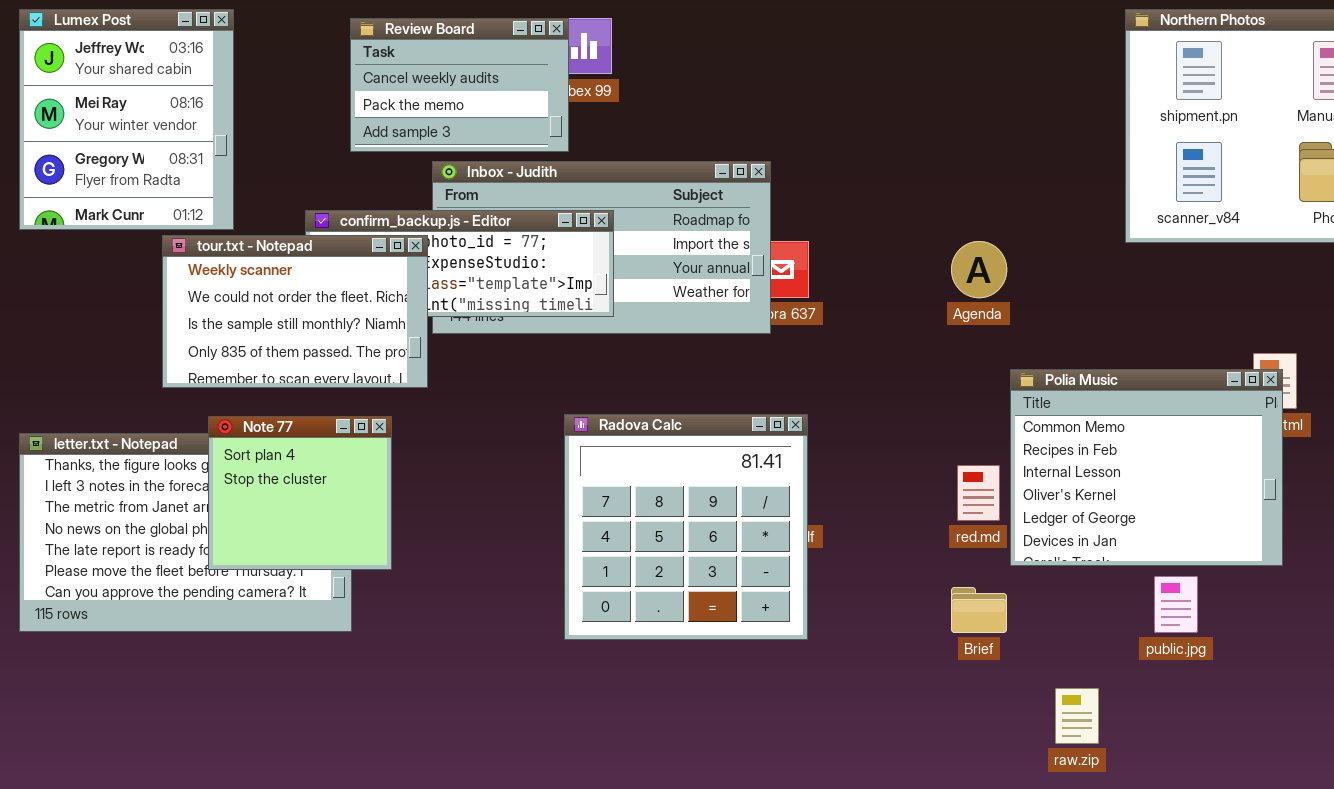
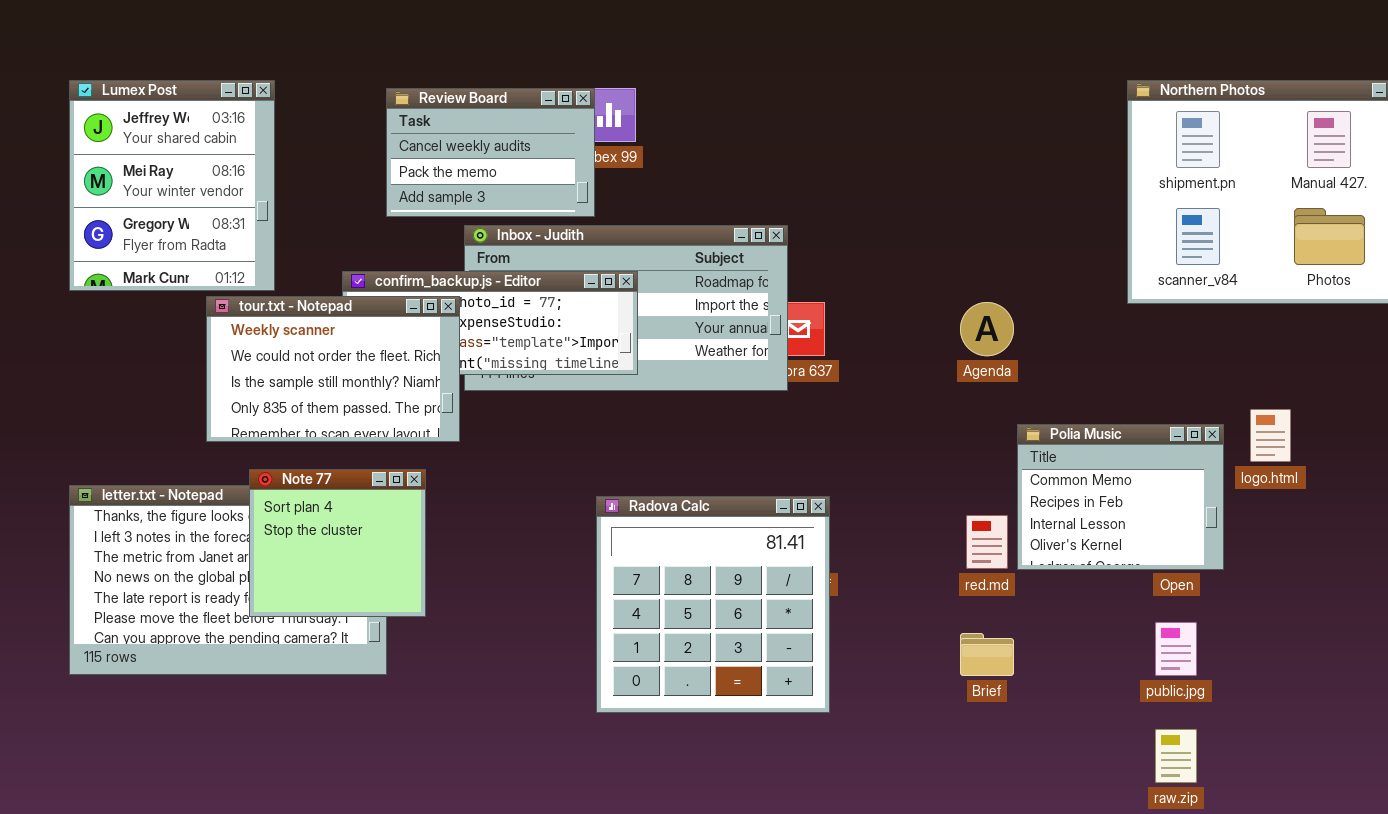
Polia Music: [1010,369,1283,566] -> [1017,424,1224,570], resized
Radova Calc: [564,414,808,640] -> [596,496,830,713], moved
raw.zip: [1055,688,1099,744] -> [1155,729,1197,783], moved

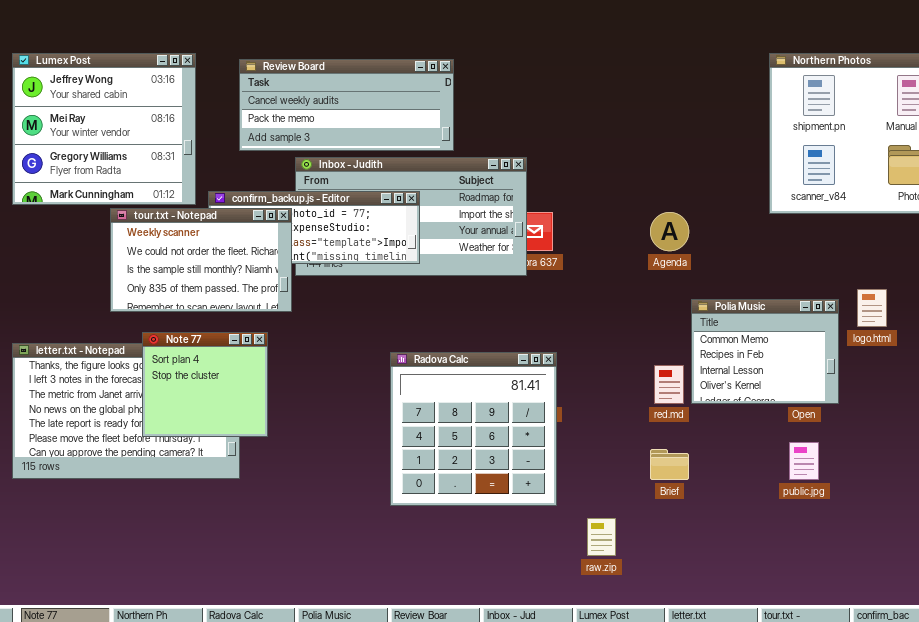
Lumex Post: [69,80,275,291] -> [12,53,196,205], resized
Review Board: [386,88,595,217] -> [239,59,454,151], resized
raw.zip: [1155,729,1197,783] -> [587,518,616,556], moved

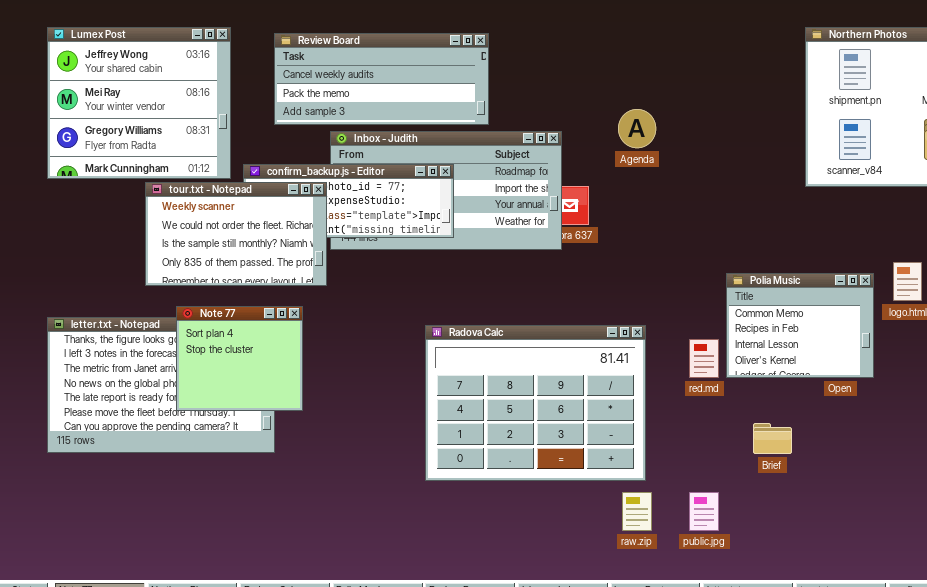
Agenda: [650,212,689,251] -> [618,109,656,148], moved
Radova Calc: [390,352,557,506] -> [425,325,646,481], resized
public.jpg: [789,442,819,480] -> [689,492,719,531], moved
Brief: [650,449,689,480] -> [753,423,792,454], moved

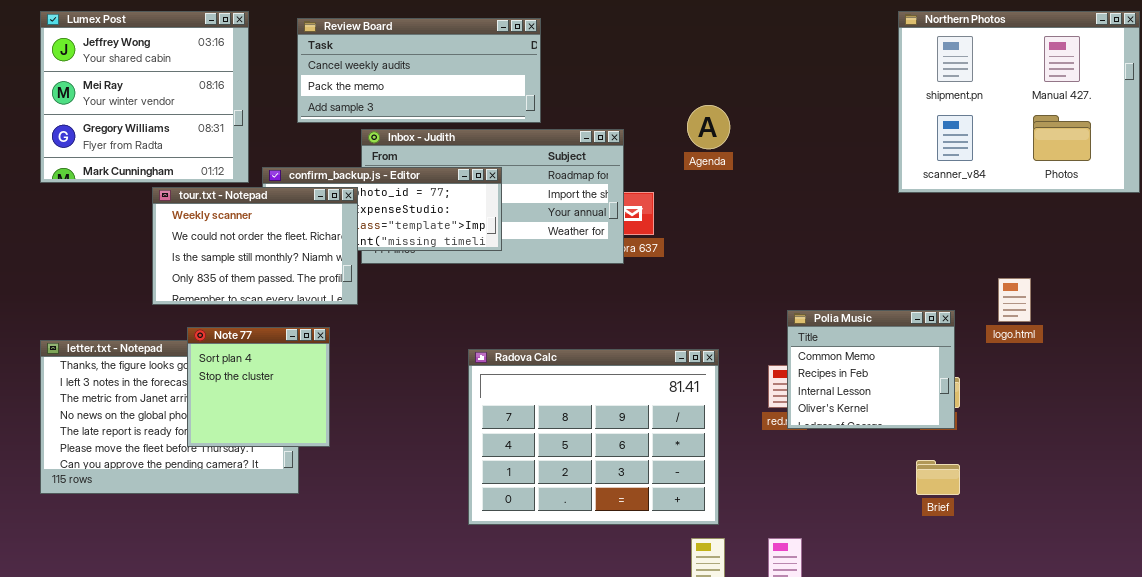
Polia Music: [726,273,874,378] -> [787,310,955,429], moved
Brief: [753,423,792,454] -> [916,460,960,495], moved

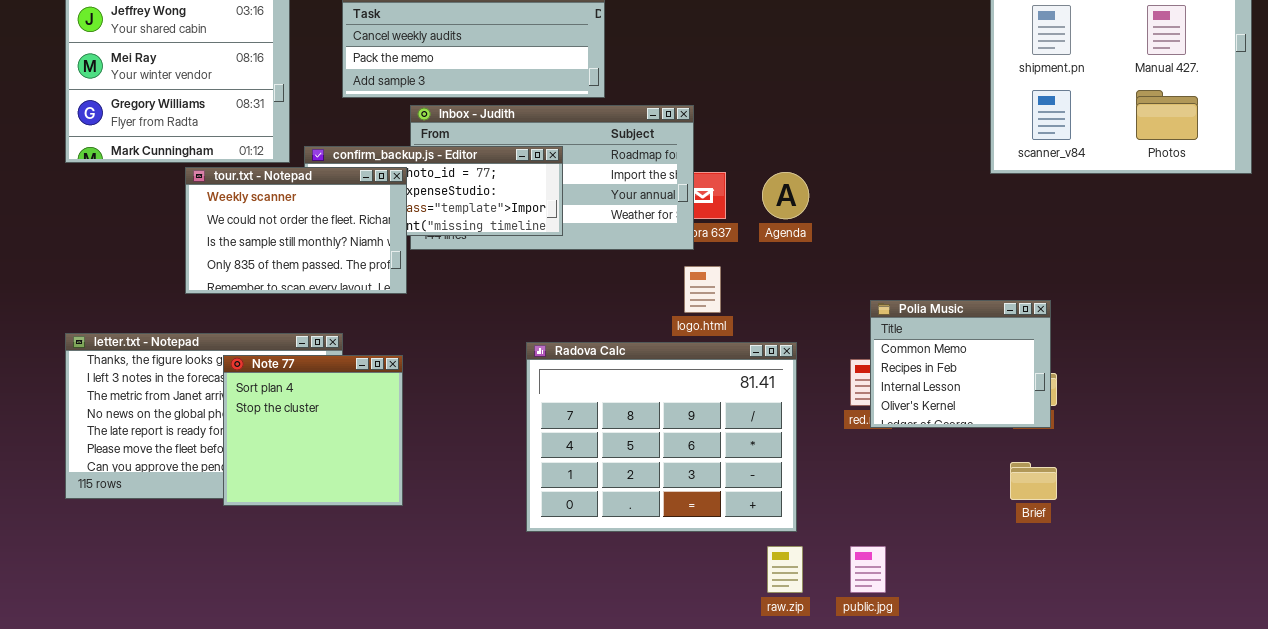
Agenda: [687,105,730,149] -> [762,172,809,219], moved
logo.html: [998,278,1031,322] -> [684,266,721,313], moved
Note 77: [187,327,330,447] -> [223,355,403,506], moved, resized

